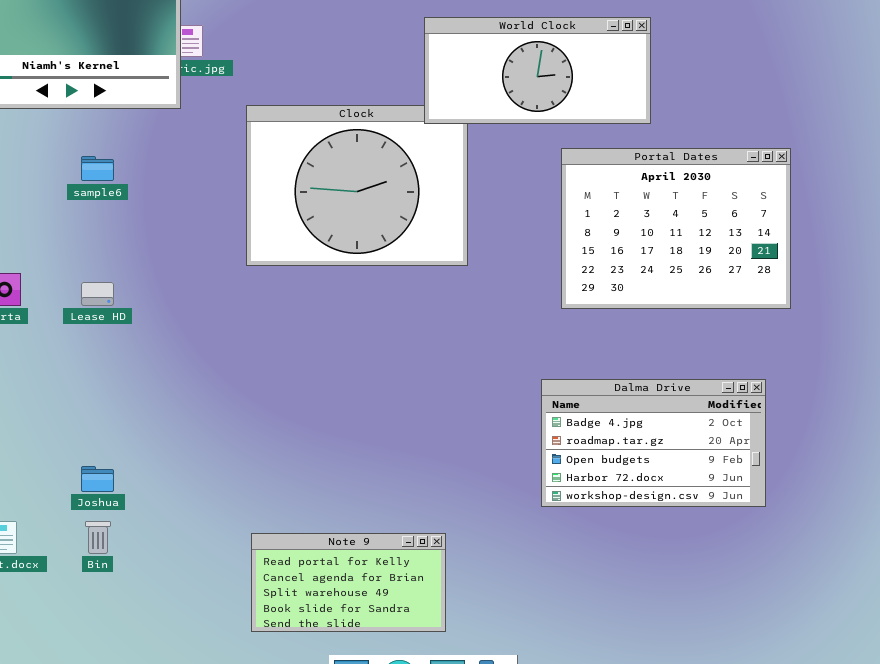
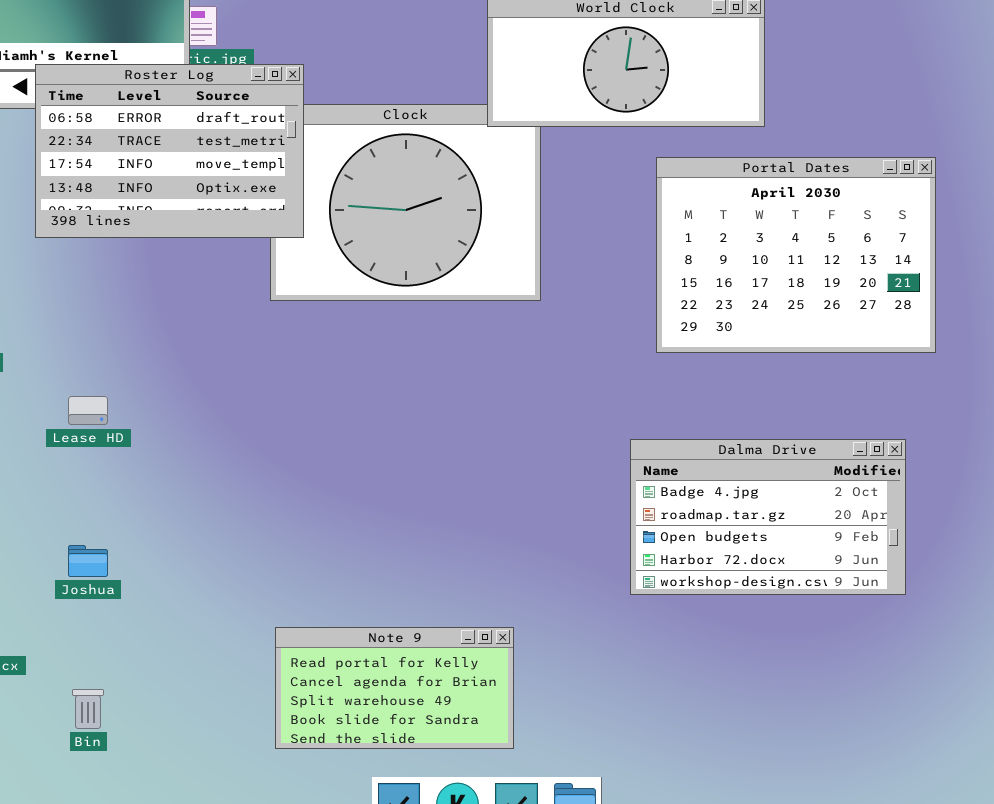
Roster Log: none -> [35,64,304,238], opened
Lease HD: [81,282,114,306] -> [68,396,108,425], moved
Bin: [85,521,111,554] -> [72,689,104,729], moved

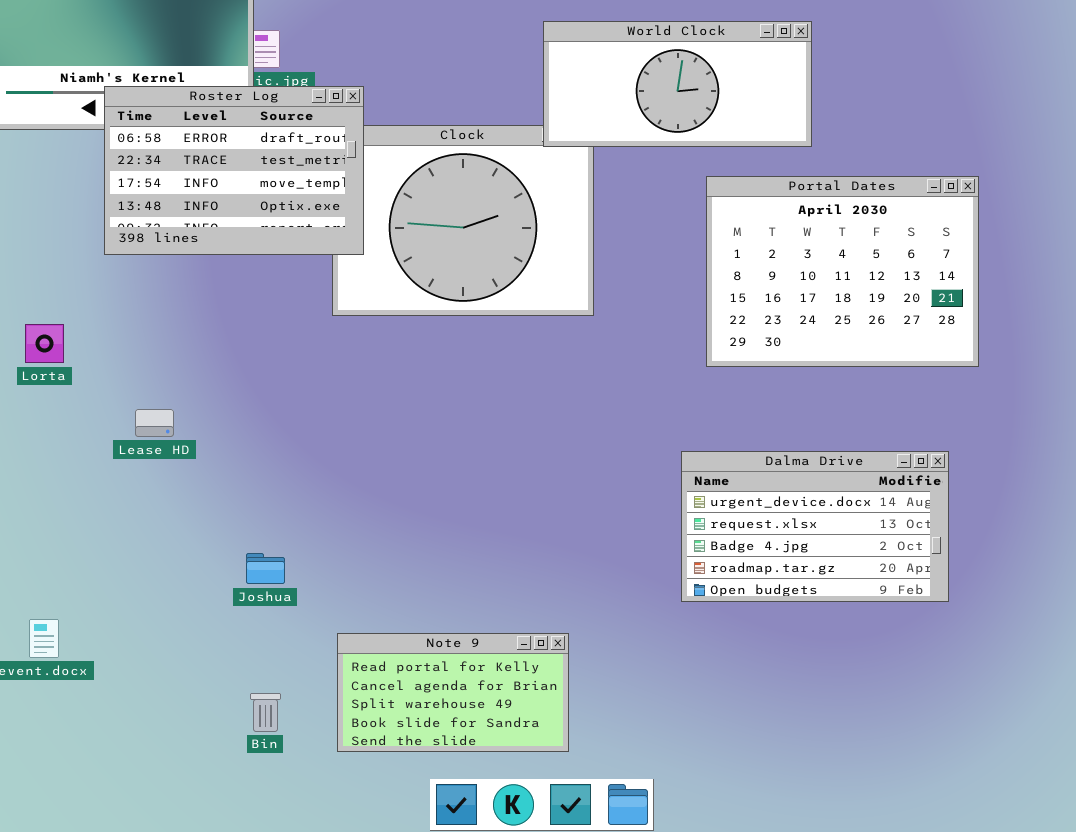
Dalma Drive: [630,439,906,595] -> [681,451,949,602], scrolled up 2 rows
Joshua: [68,545,108,577] -> [246,553,285,584], moved
Bin: [72,689,104,729] -> [250,693,281,732], moved

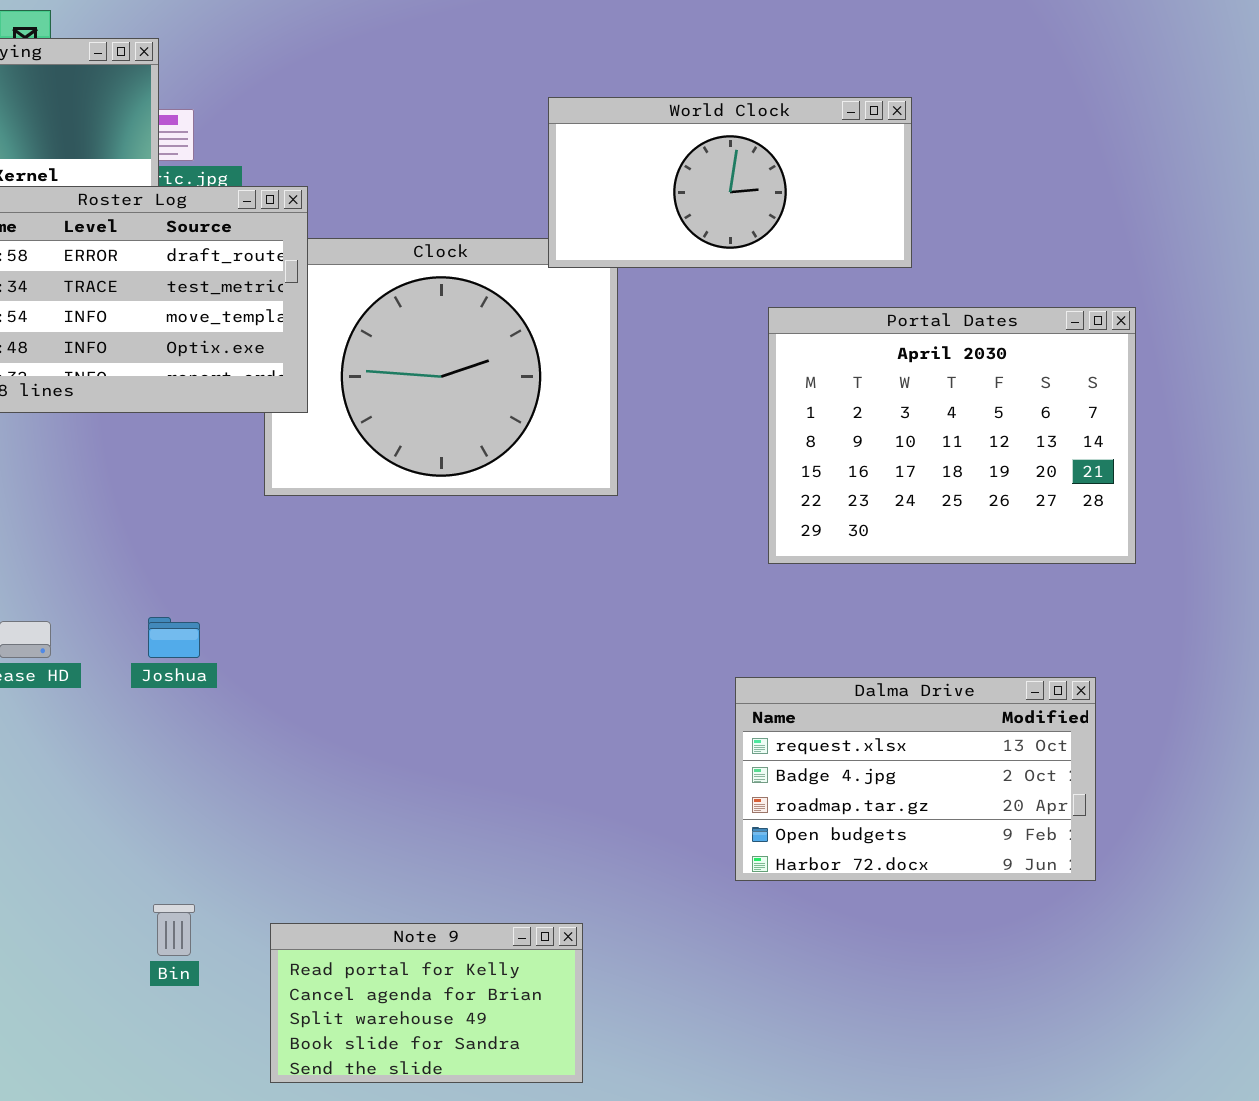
Dalma Drive: [681,451,949,602] -> [735,677,1096,881], scrolled down 1 row
Joshua: [246,553,285,584] -> [148,617,200,658], moved
Bin: [250,693,281,732] -> [153,904,195,956], moved

